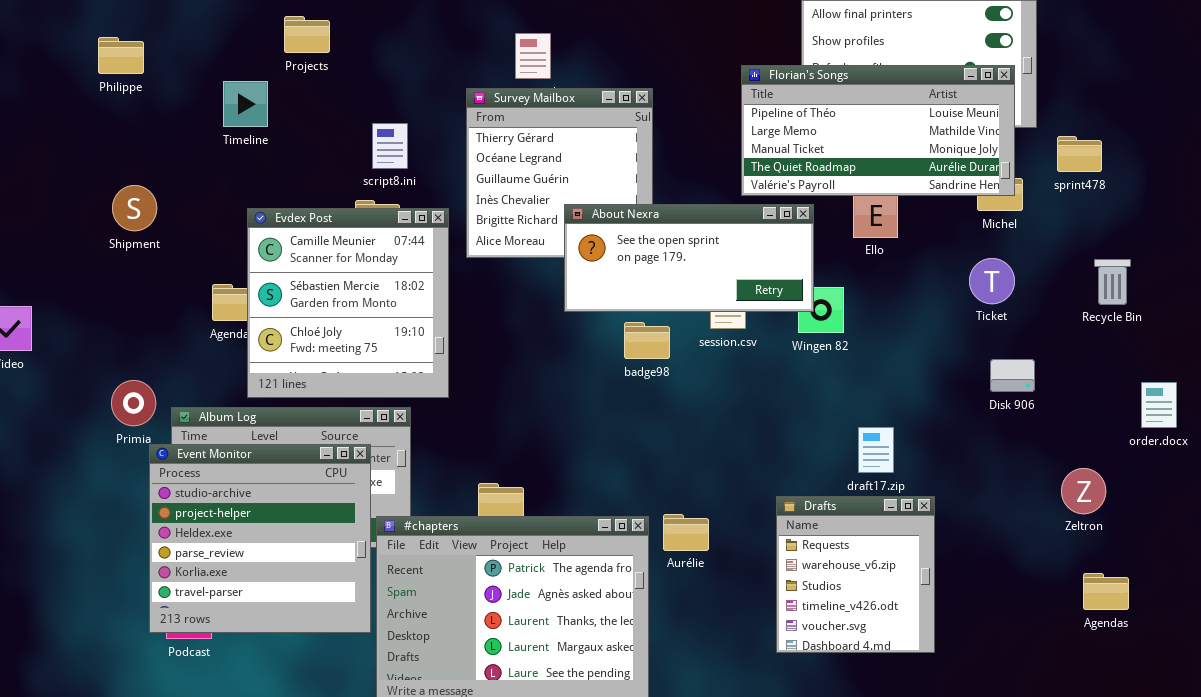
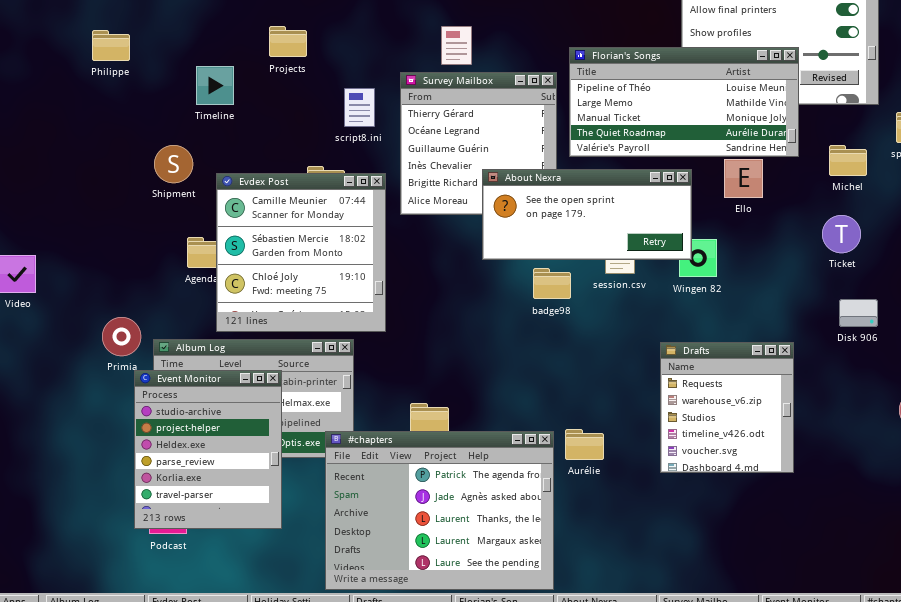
Projects: [284,16,330,53] -> [269,26,307,57], moved
Florian's Songs: [741,65,1015,196] -> [569,47,799,157], moved
script8.ini: [372,123,408,169] -> [344,88,375,127], moved
Shipment: [112,185,157,231] -> [154,145,193,183], moved
Event Monitor: [149,444,371,633] -> [134,370,282,529], resized
Drafts: [776,496,935,653] -> [660,342,794,473], moved

